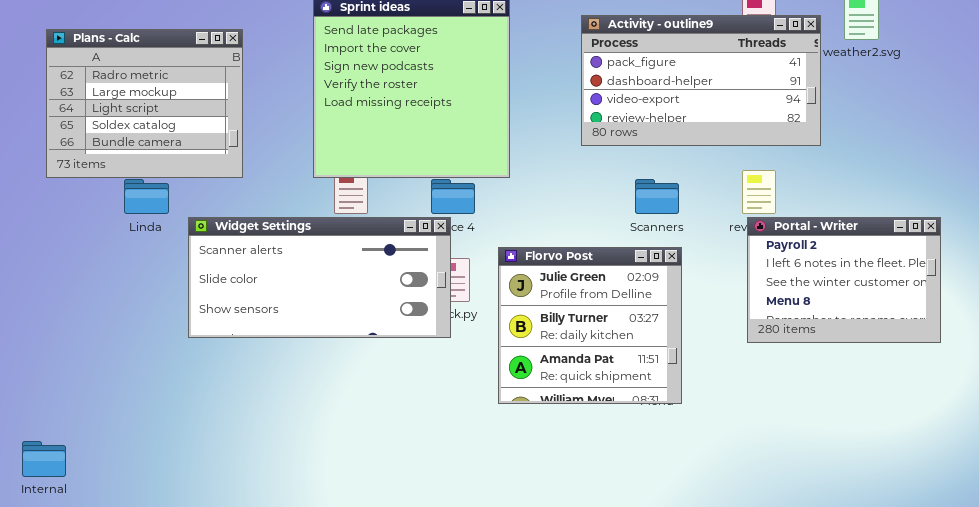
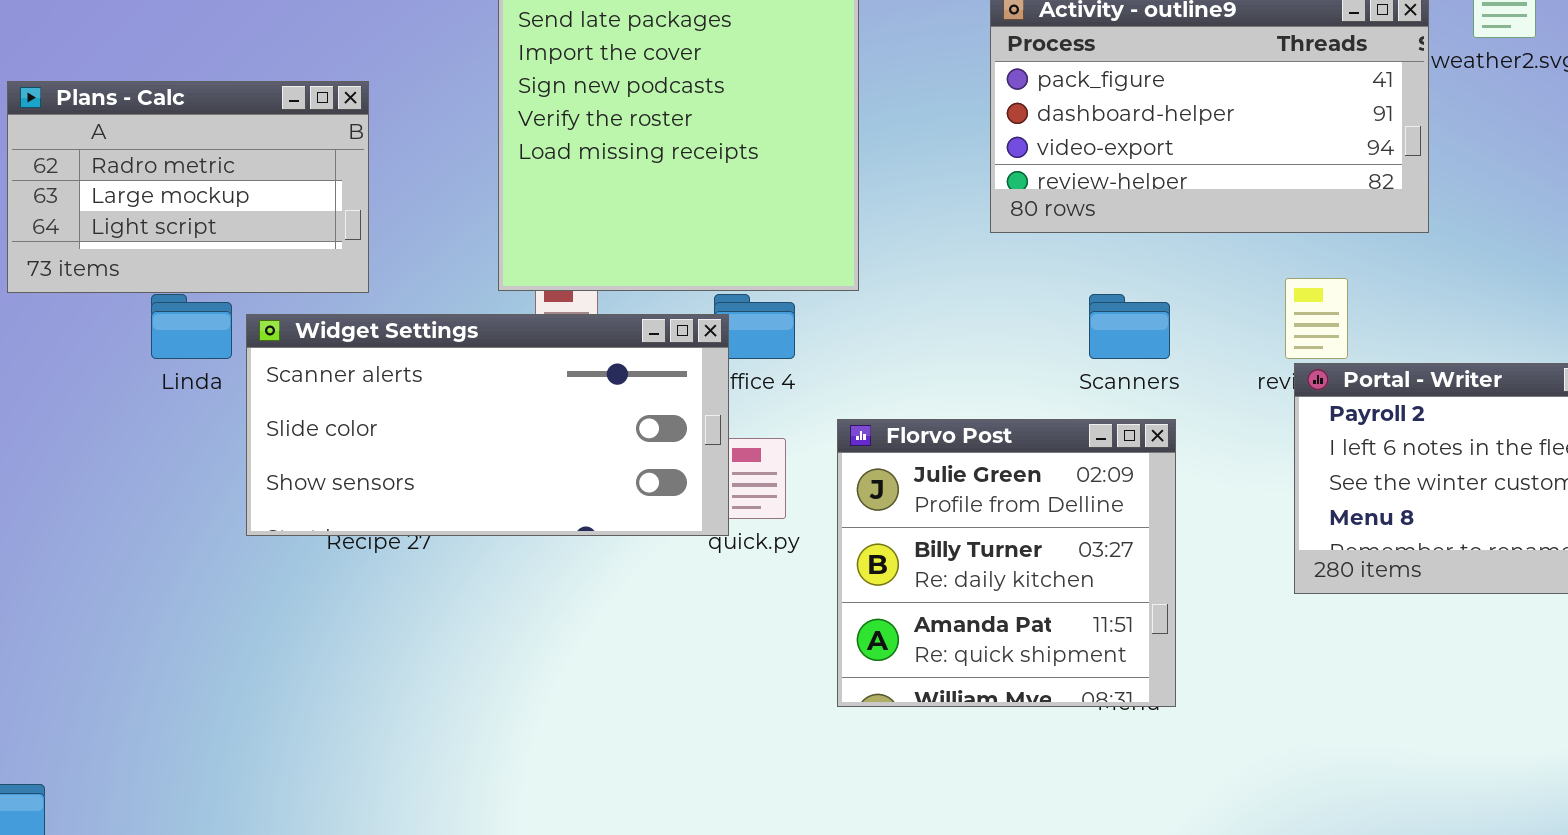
Plans - Calc: [46,29,243,178] -> [7,81,369,293], resized
Widget Settings: [188,217,451,338] -> [246,314,729,536], moved

